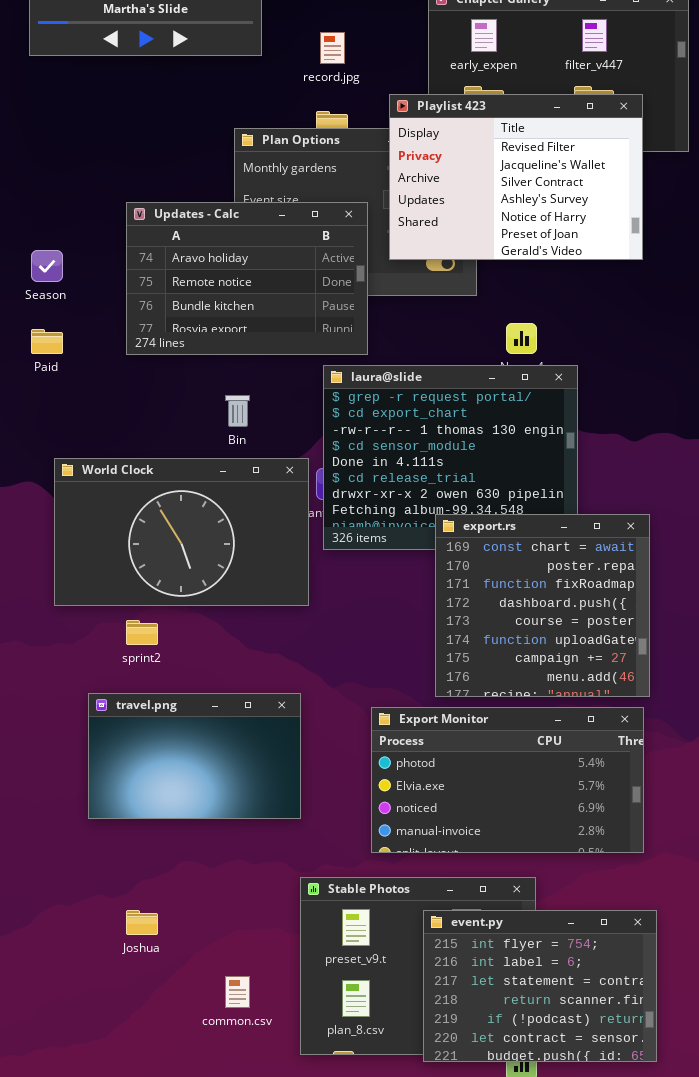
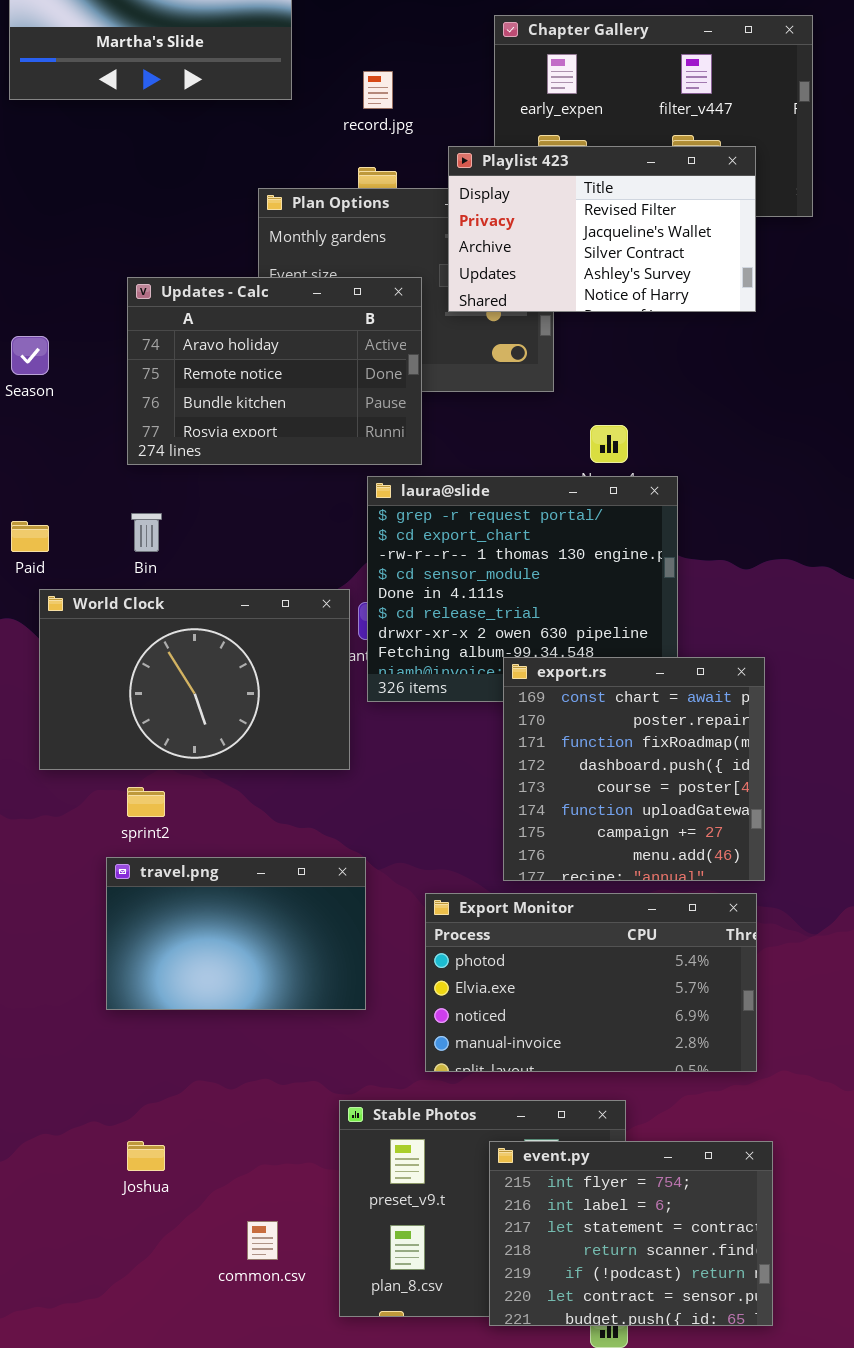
Playlist 423: [389,94,643,260] -> [448,146,756,312], resized
Paid: [31,329,63,354] -> [11,521,49,552], moved
Bin: [225,395,250,427] -> [131,513,162,552], moved
travel.png: [88,693,301,819] -> [106,857,366,1010], moved

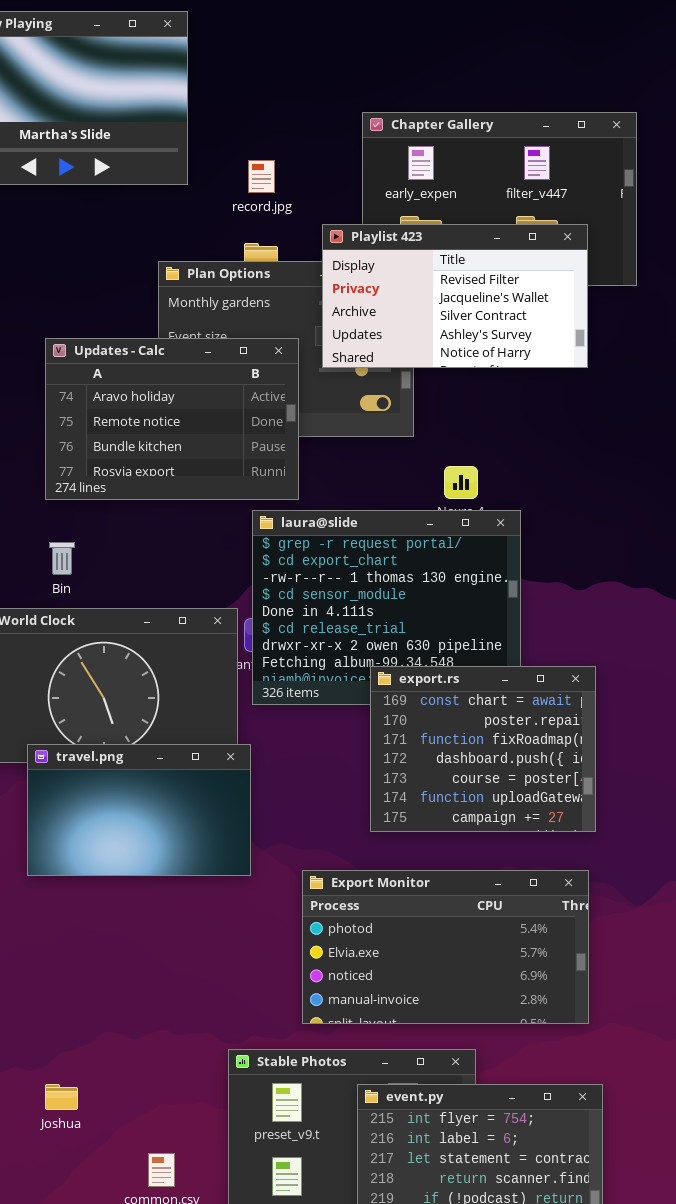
export.rs: [503,657,765,881] -> [370,666,596,832], resized
travel.png: [106,857,366,1010] -> [27,744,251,876], moved

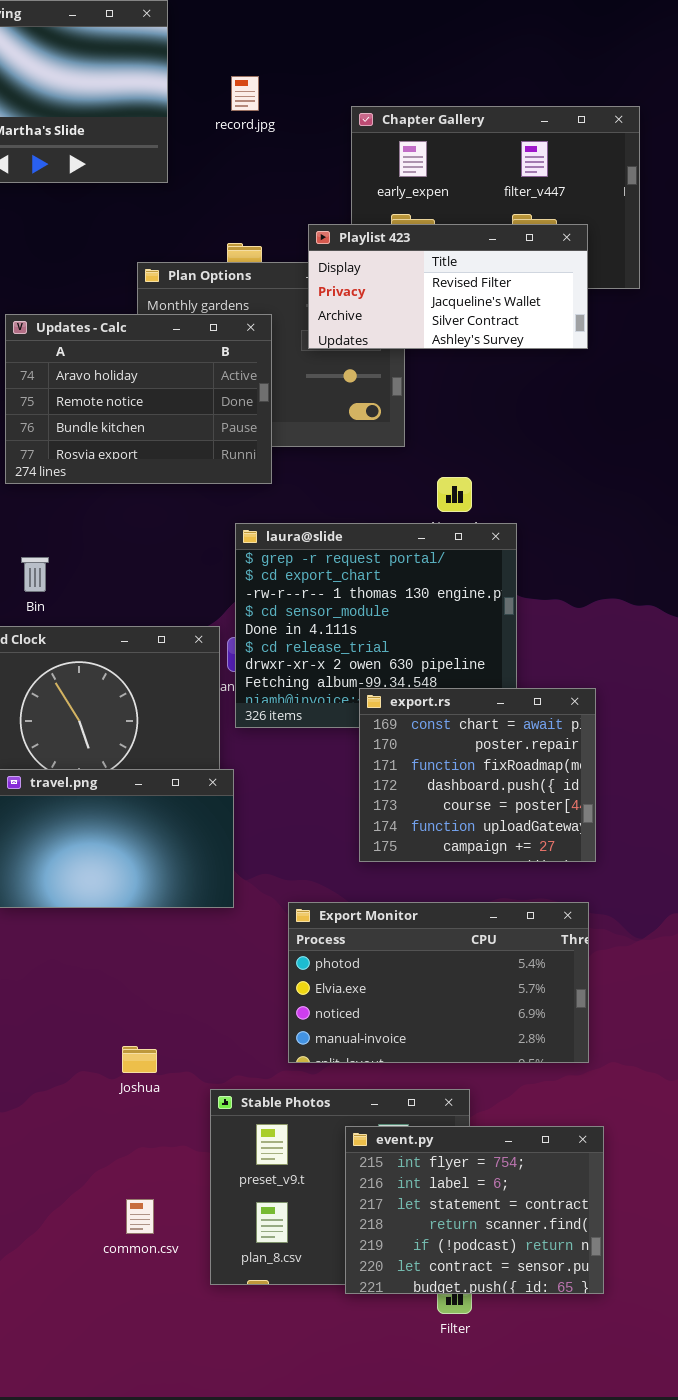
record.jpg: [248,160,275,193] -> [231,76,259,111], moved
Playlist 423: [322,224,588,368] -> [308,224,588,349], resized
Updates - Calc: [45,338,299,500] -> [5,314,272,484], moved
Joshua: [45,1084,78,1110] -> [122,1046,157,1073], moved

